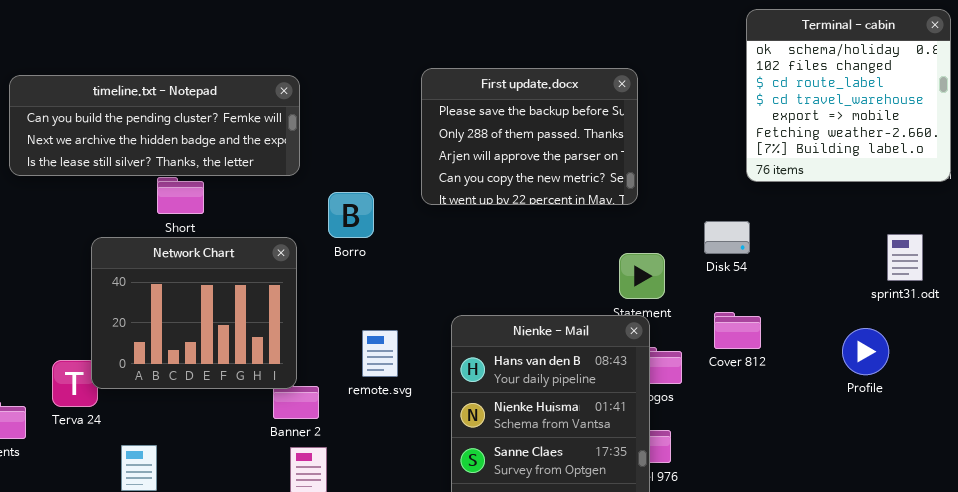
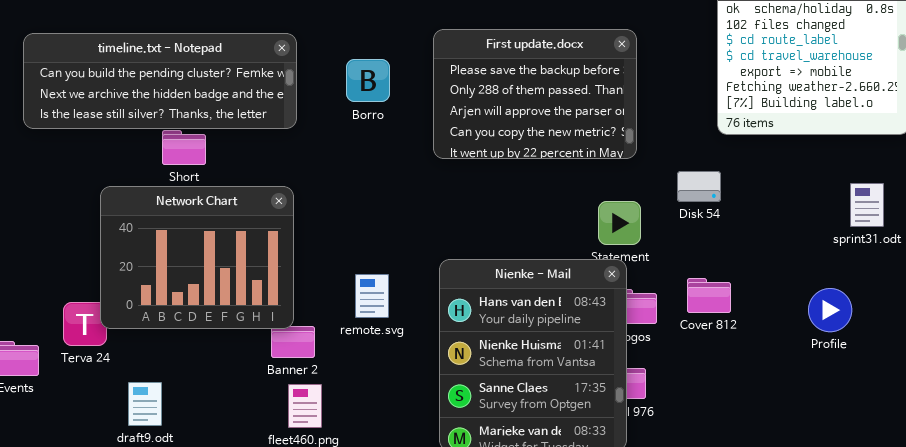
First update.docx: [421,68,638,205] -> [433,29,637,159], moved
Borro: [328,192,374,238] -> [346,59,390,102], moved
Cover 812: [714,312,761,349] -> [687,278,731,313], moved
Profile: [842,328,889,375] -> [808,288,852,332], moved

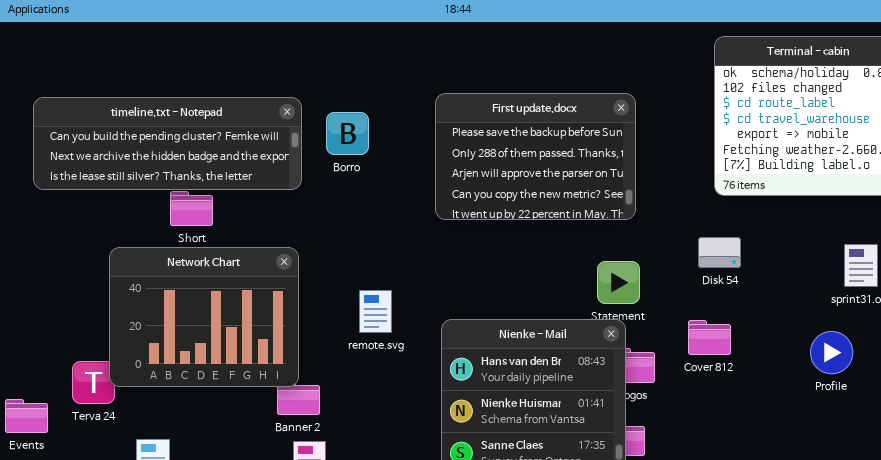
Borro: [346,59,390,102] -> [326,112,369,155], moved
Disk 54: [677,171,721,202] -> [698,237,741,268], moved
remote.svg: [355,274,389,318] -> [359,290,392,333], moved
Cover 812: [687,278,731,313] -> [688,320,731,355], moved
Profile: [808,288,852,332] -> [810,331,853,374], moved

